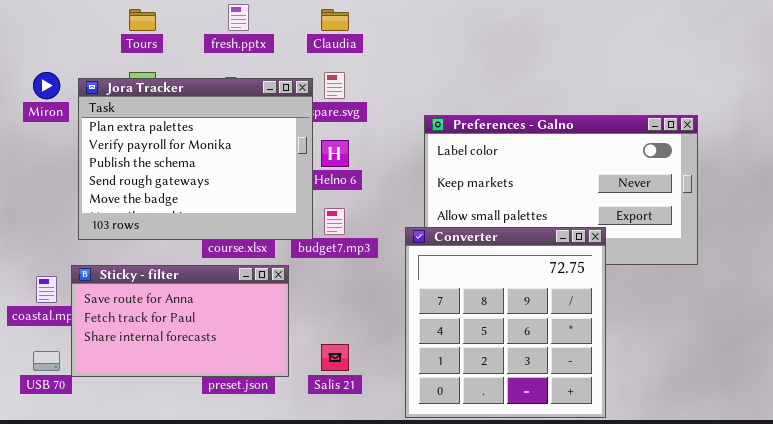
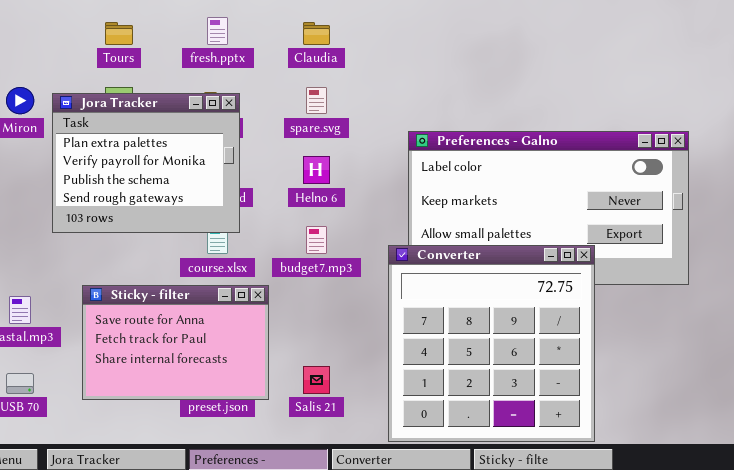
Jora Tracker: [78,78,313,240] -> [52,93,240,233], resized
Sticky - filter: [71,265,289,377] -> [82,285,269,400], resized

